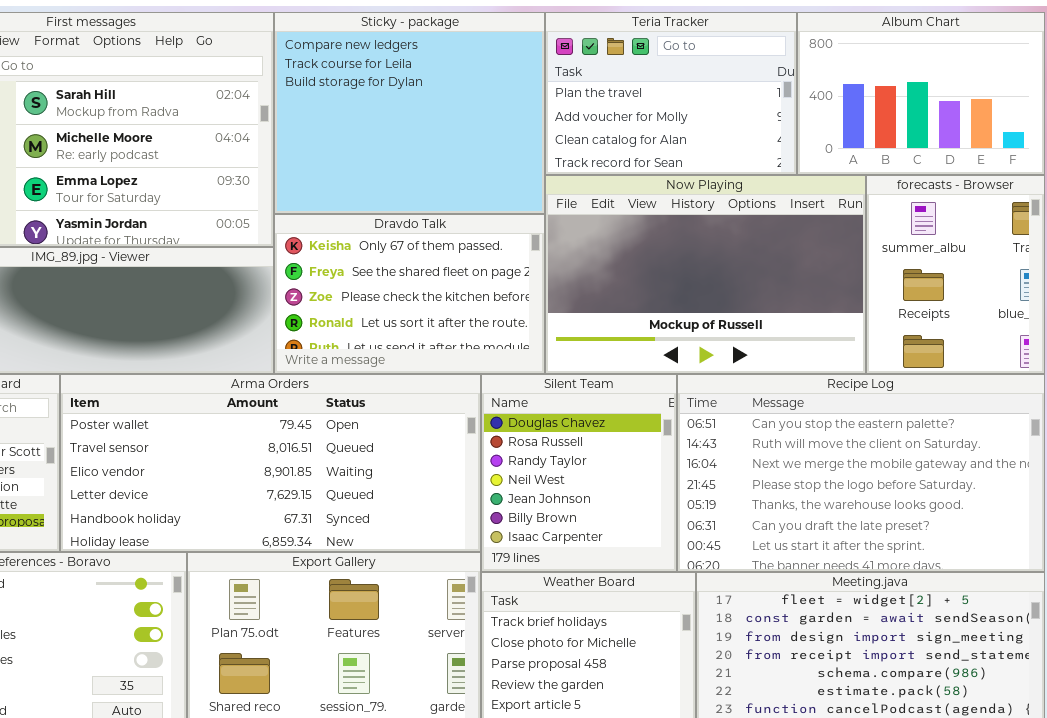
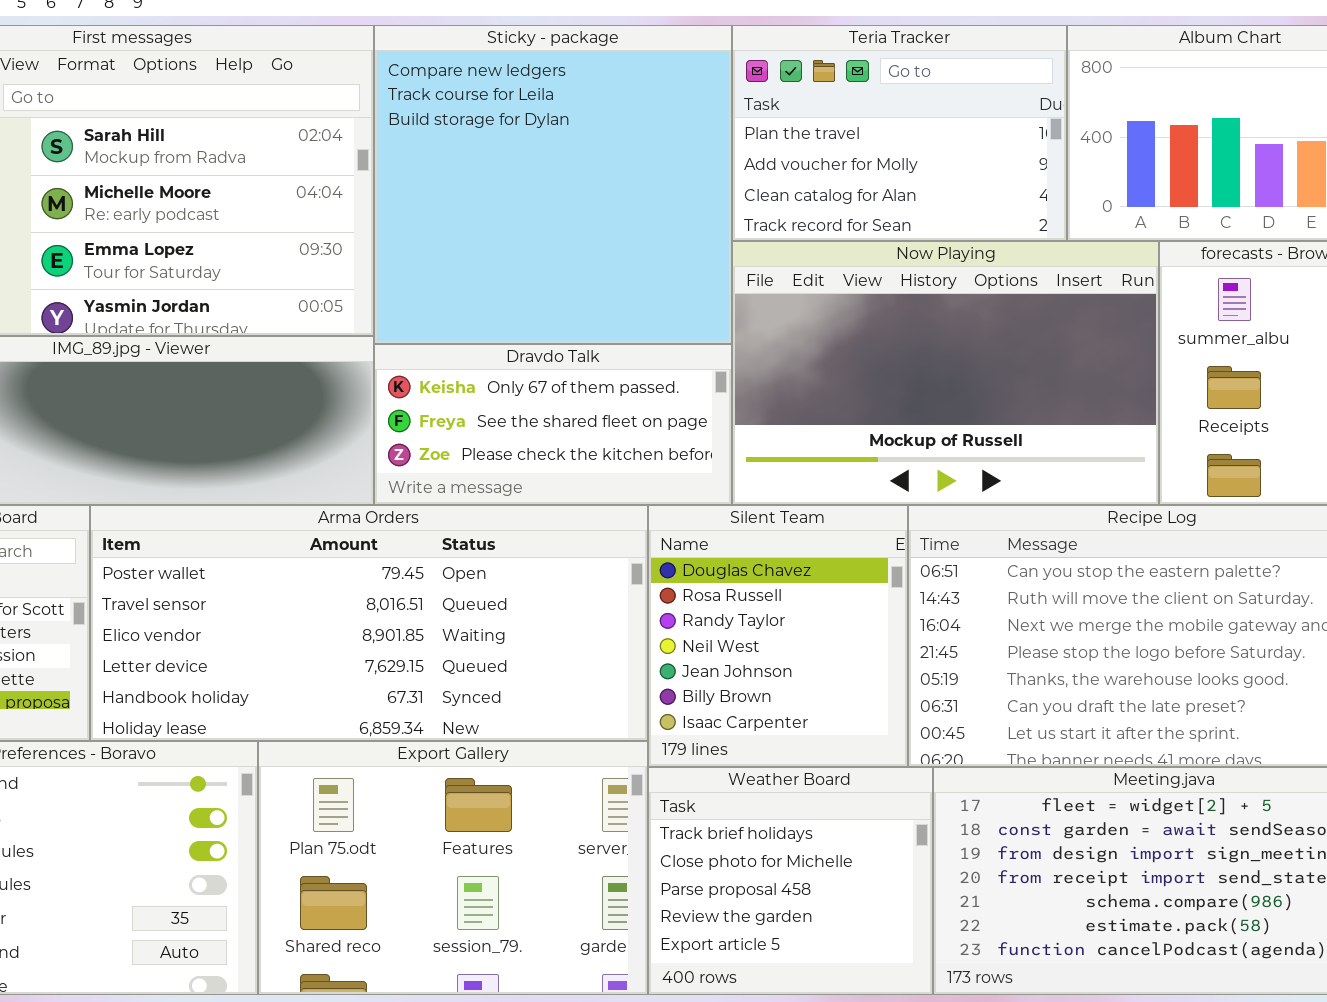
Sticky - package: [274,12,545,214] -> [374,25,732,344], resized
Dravdo Talk: [274,214,545,374] -> [374,344,732,505], resized

